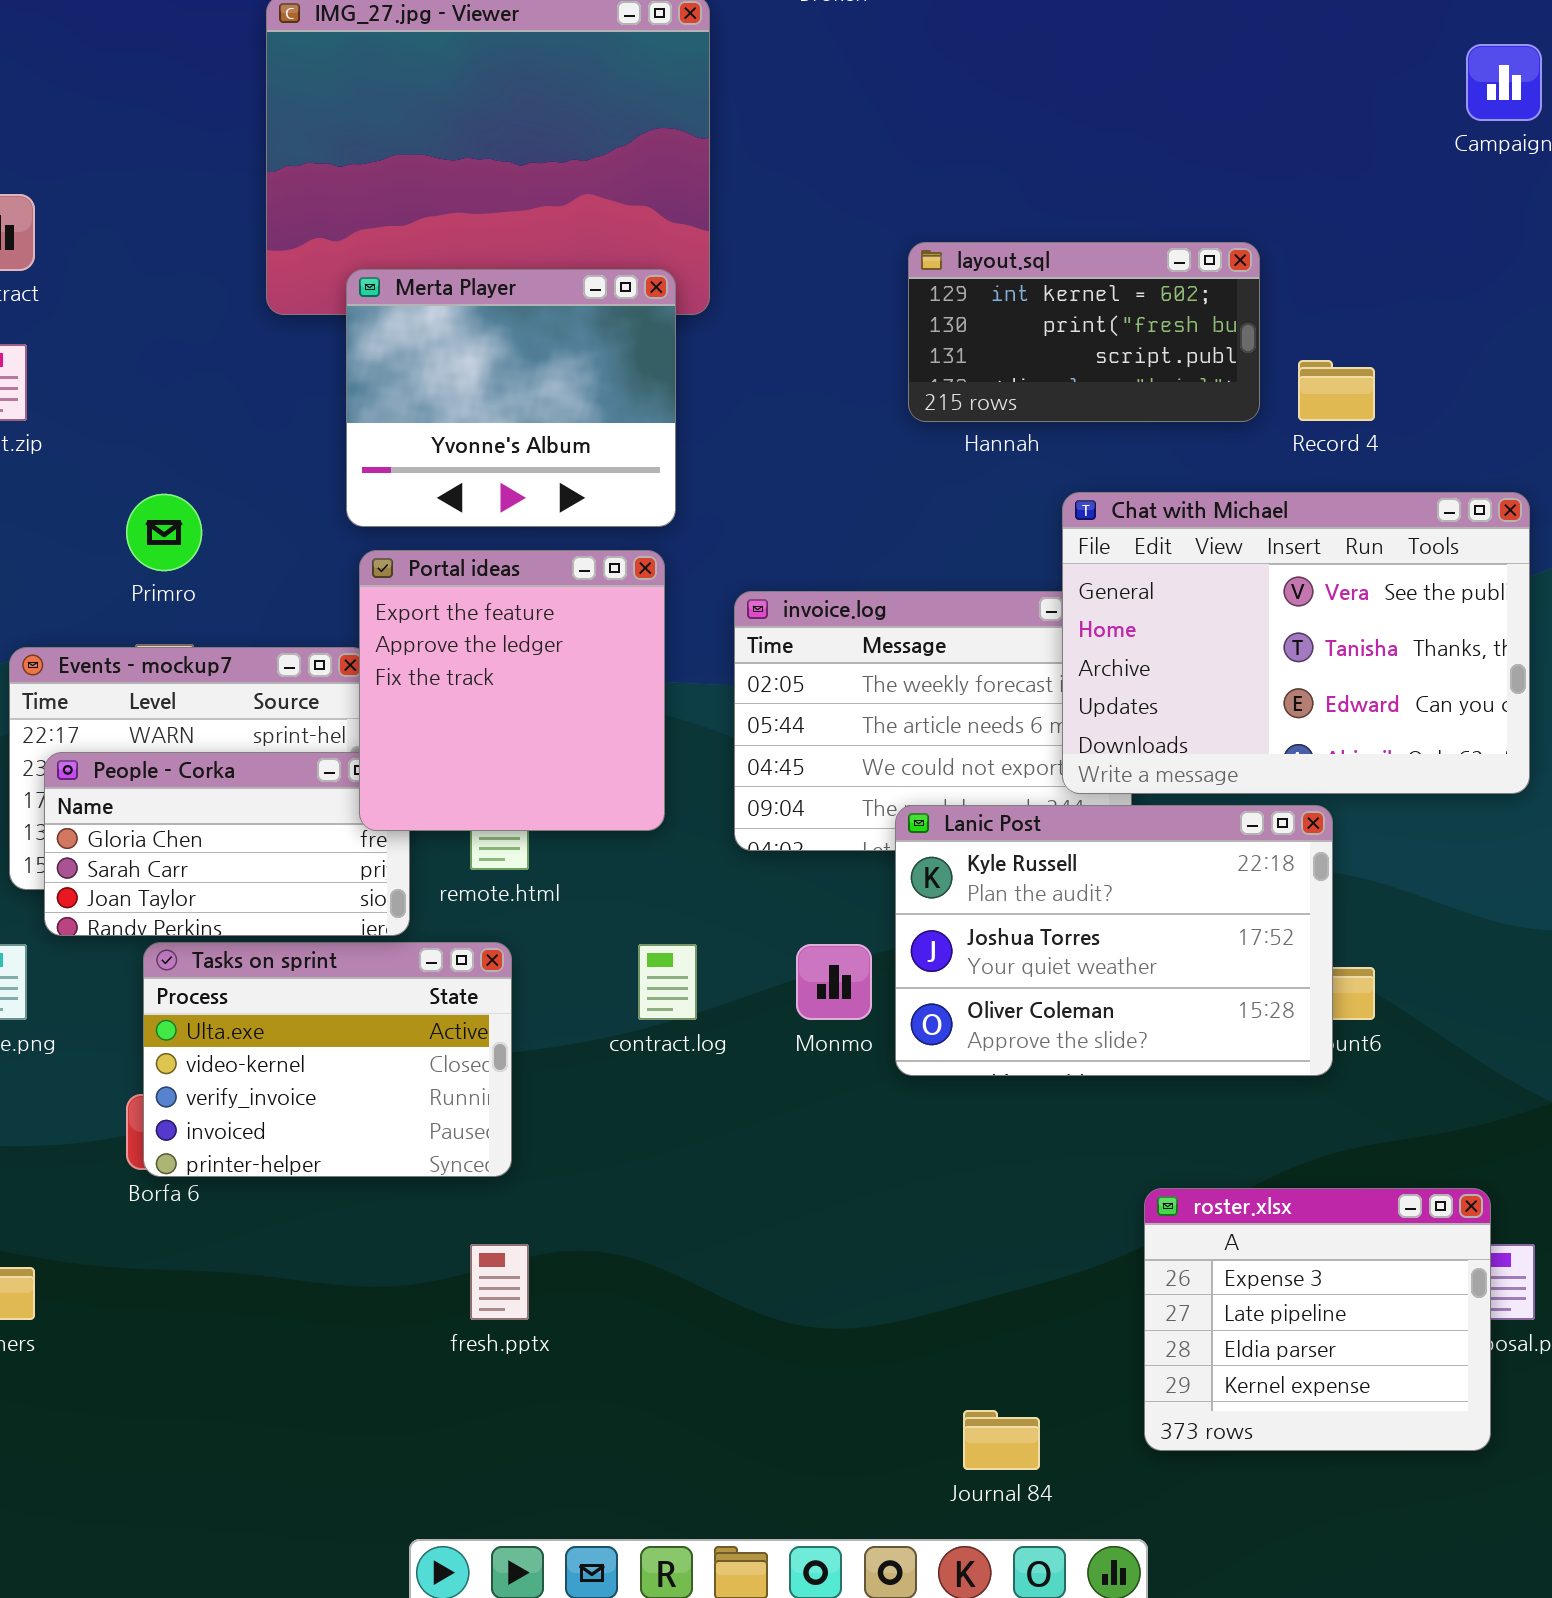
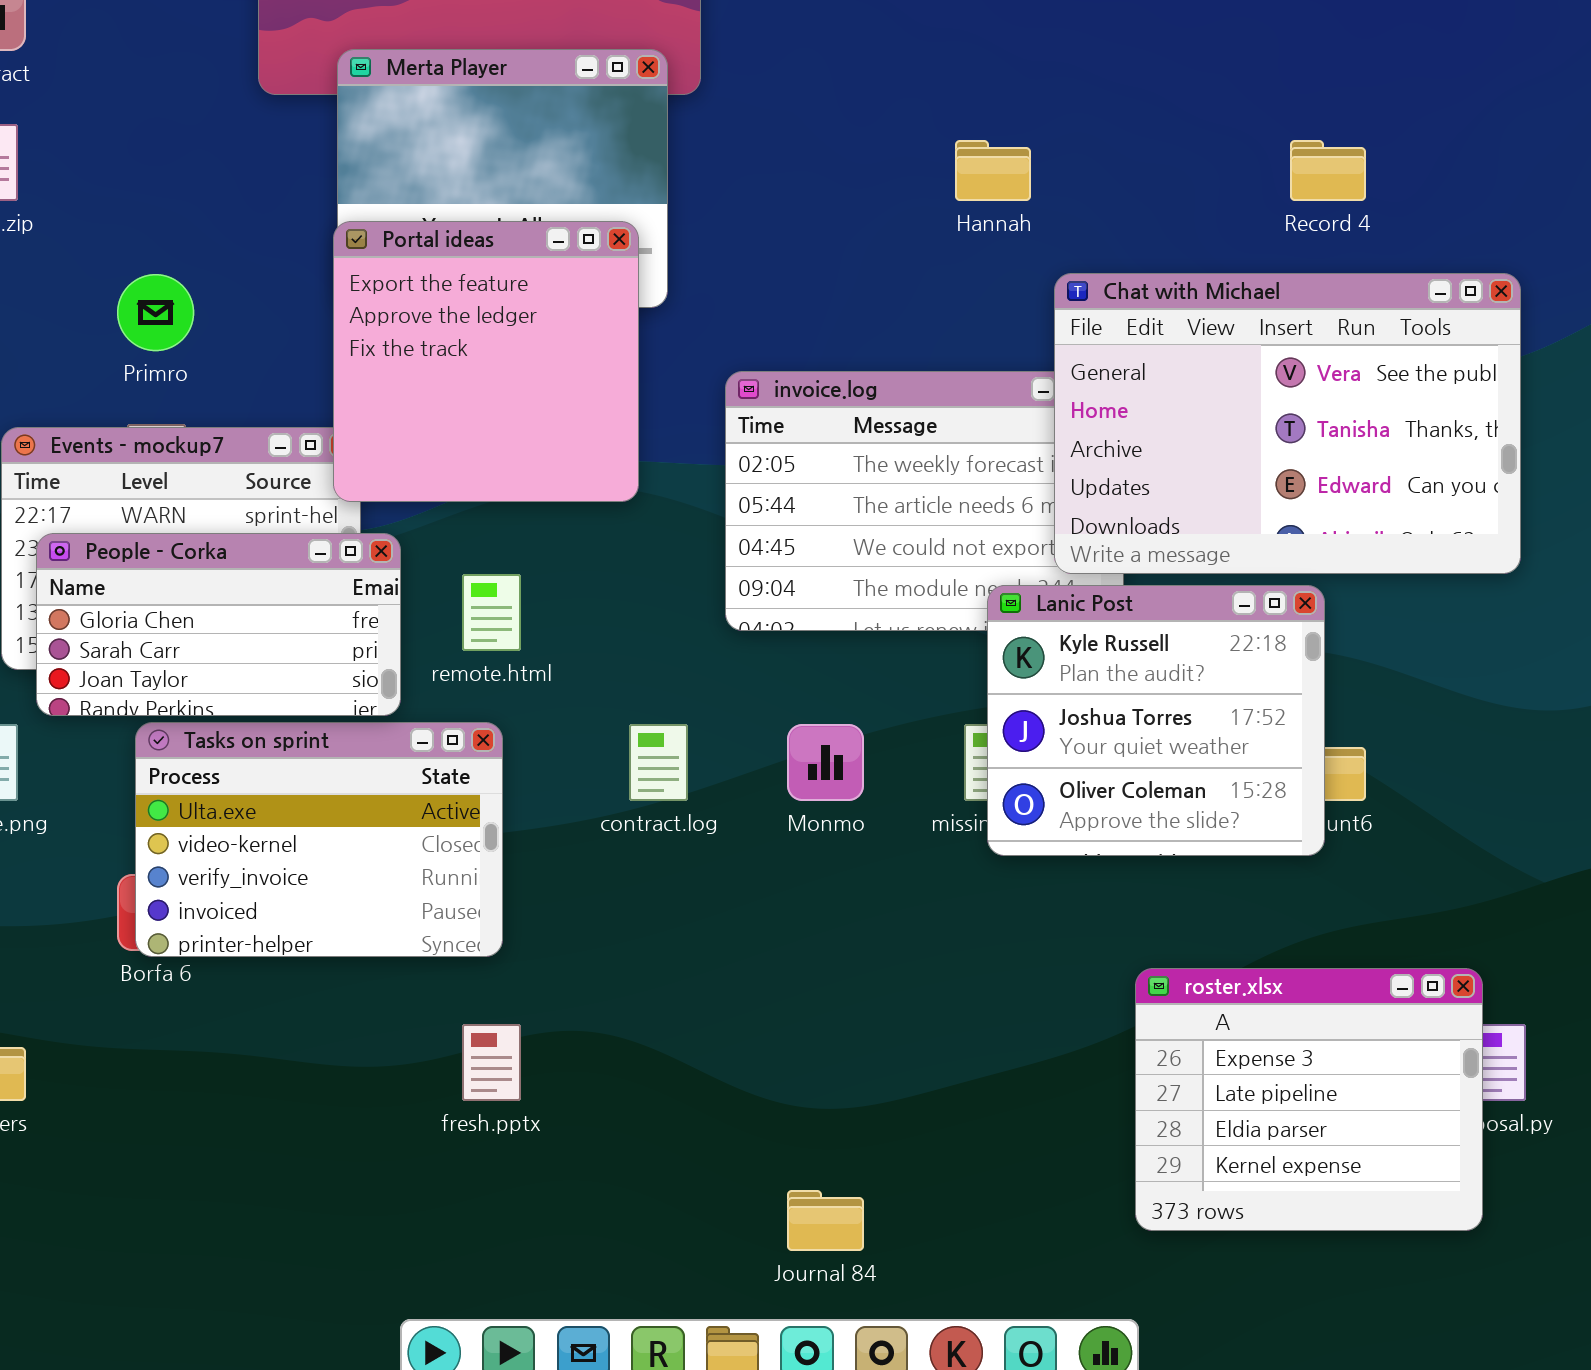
layout.sql: [908,242,1260,422] -> none, closed
Portal ideas: [359,550,665,831] -> [333,221,639,502], moved
Lanic Post: [895,805,1333,1076] -> [987,585,1325,856], resized
Journal 84: [963,1410,1040,1470] -> [787,1190,864,1251], moved

